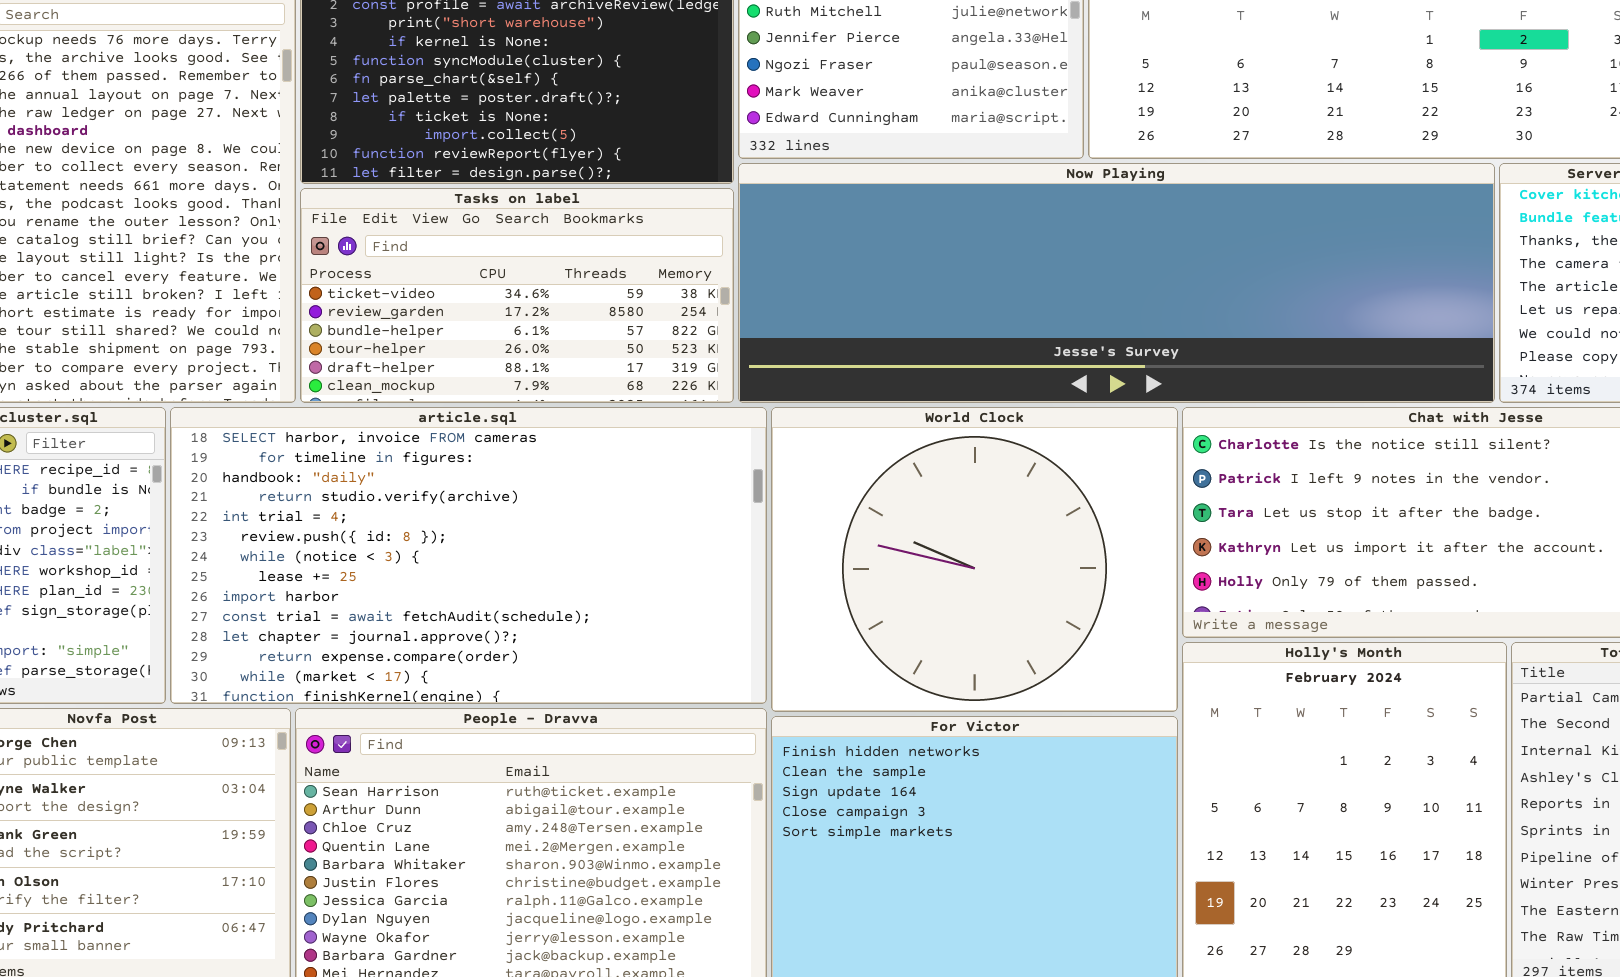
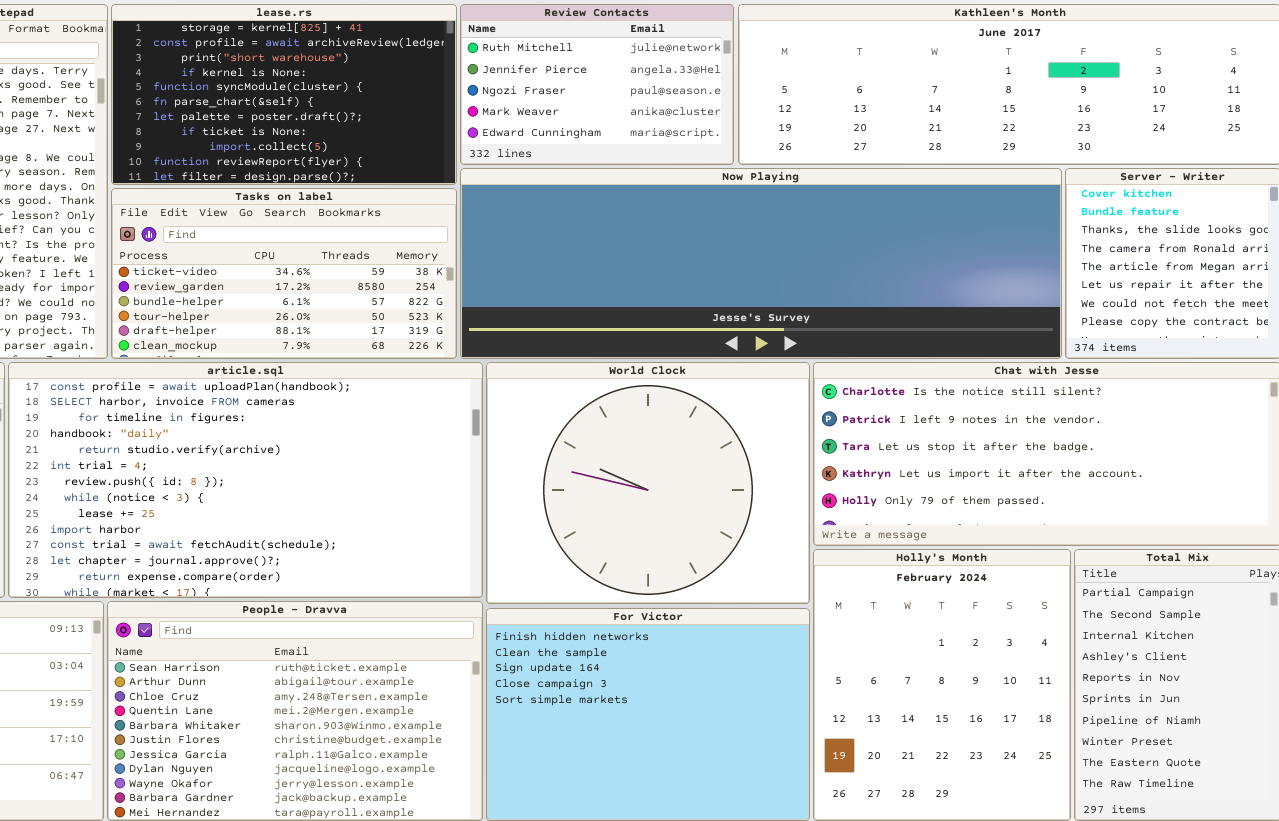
article.sql: [170,407,767,704] -> [8,362,483,598], scrolled up 1 row

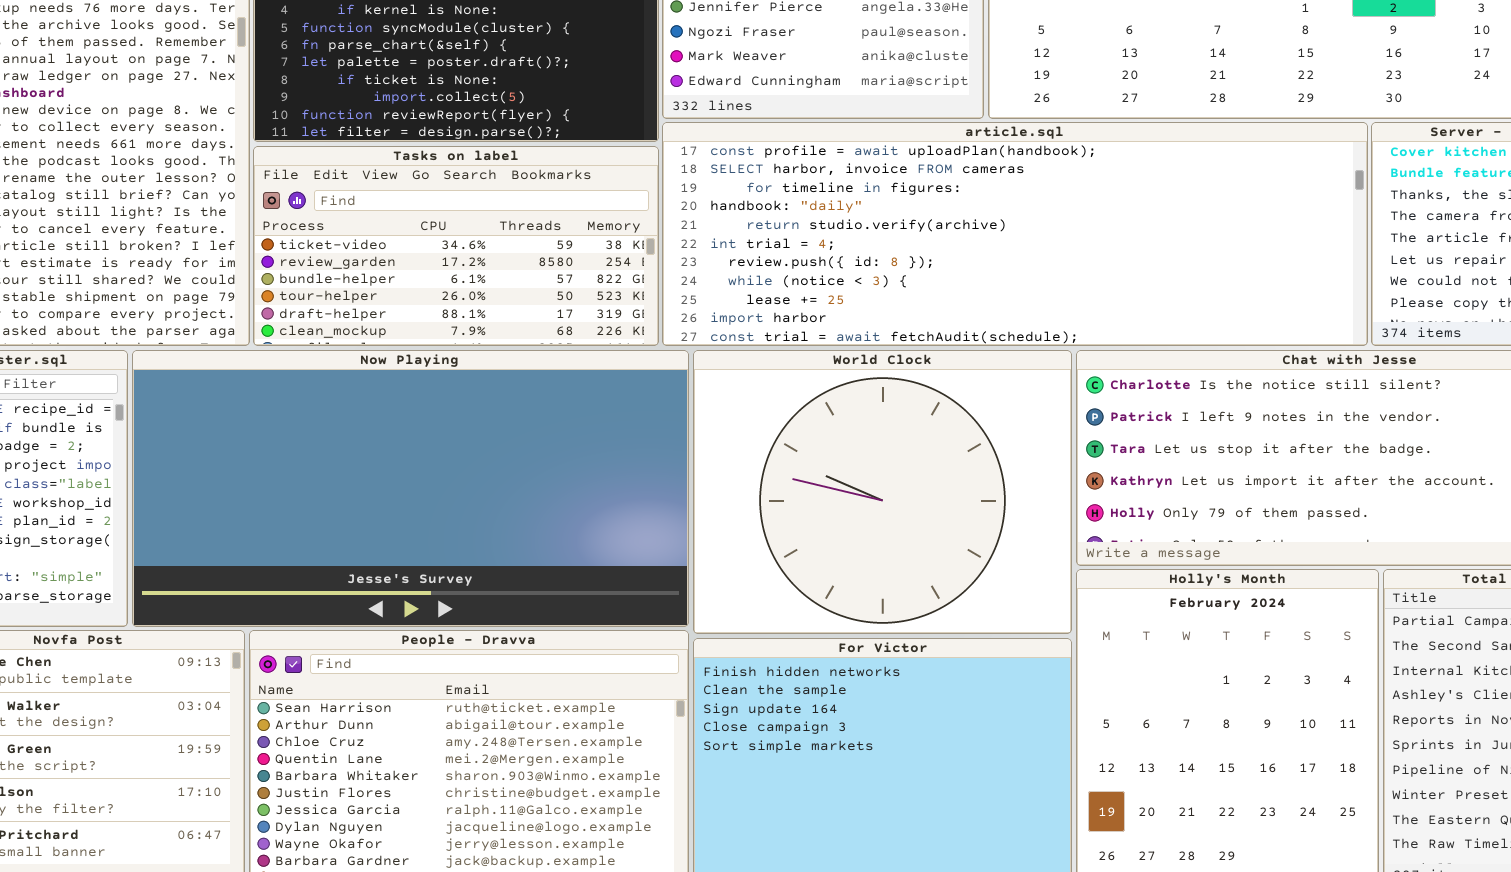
Now Playing: [460,168,1062,359] -> [132,350,689,627], moved, resized
article.sql: [8,362,483,598] -> [662,122,1368,346], moved, resized

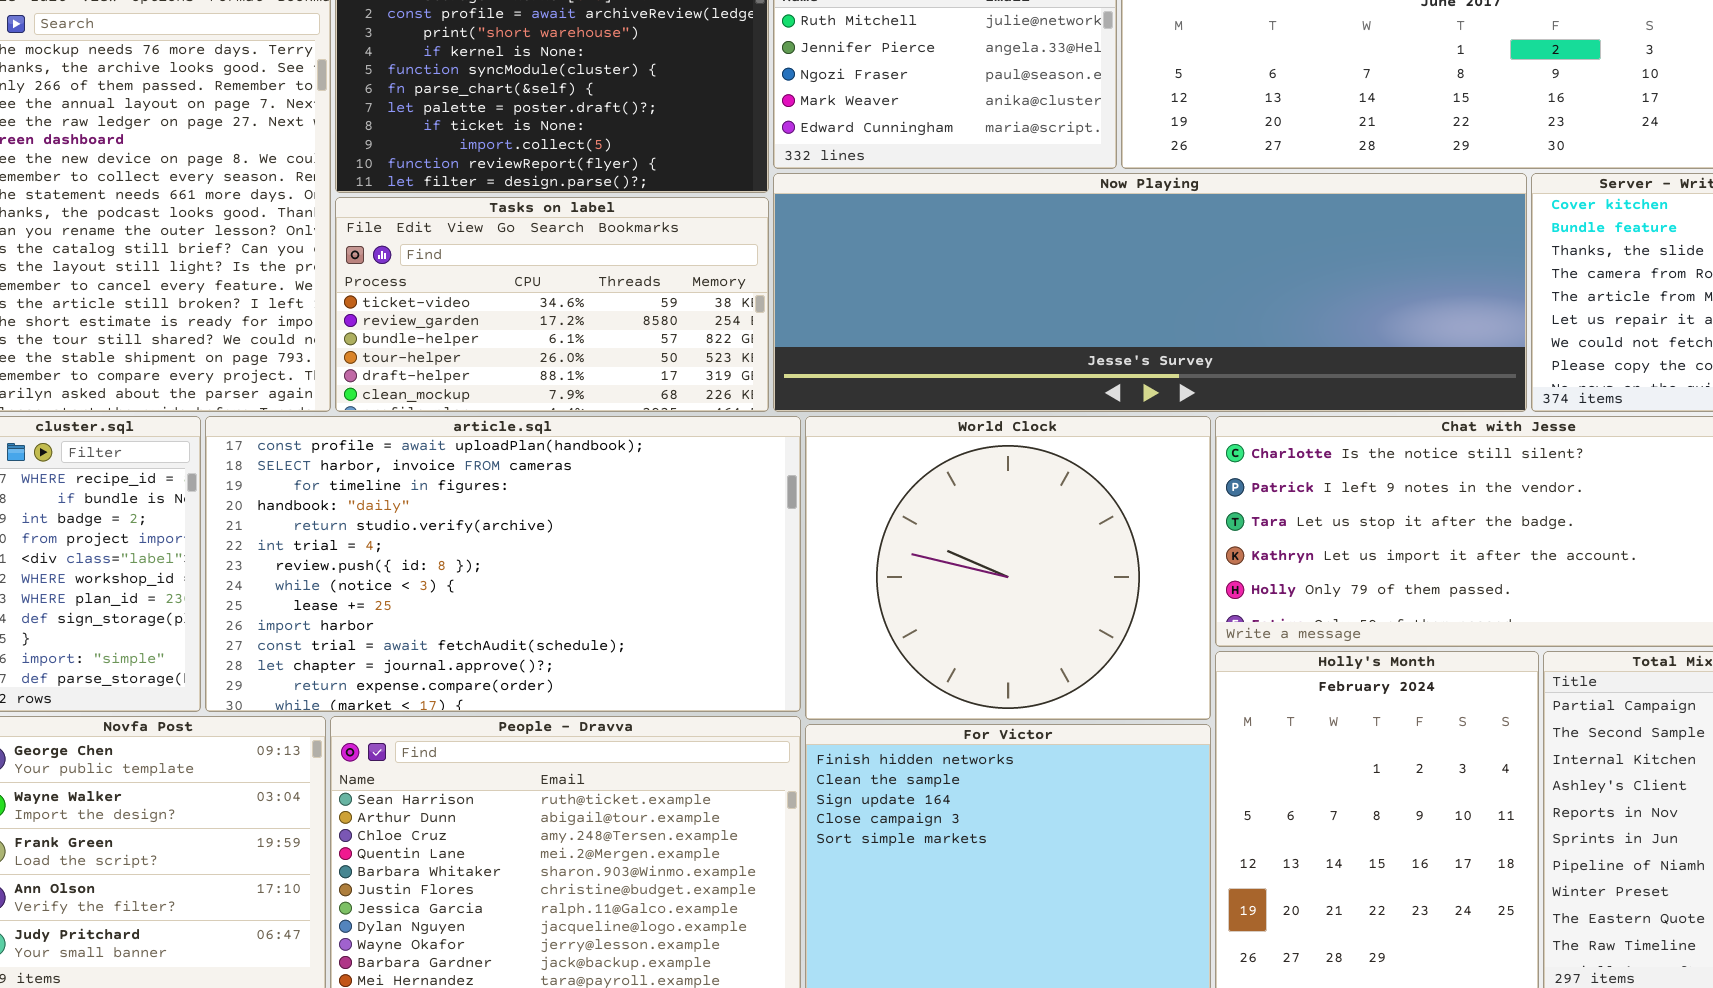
article.sql: [662,122,1368,346] -> [205,416,801,712], moved, resized
Now Playing: [132,350,689,627] -> [773,173,1527,412], moved, resized

